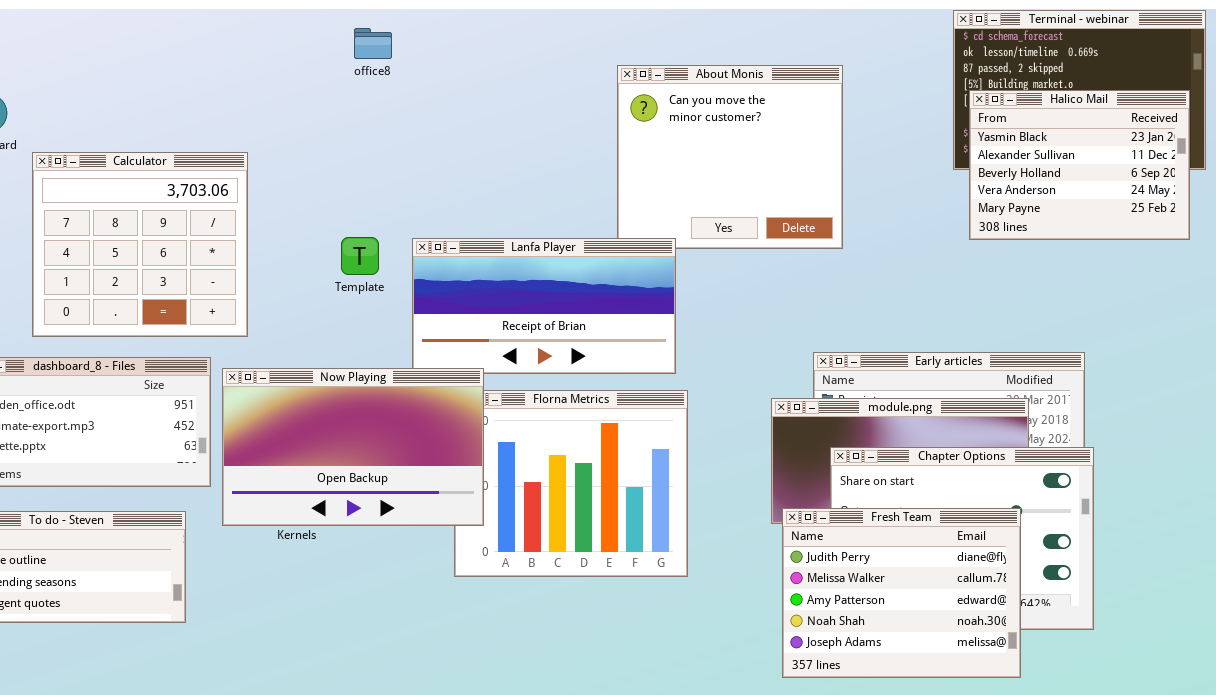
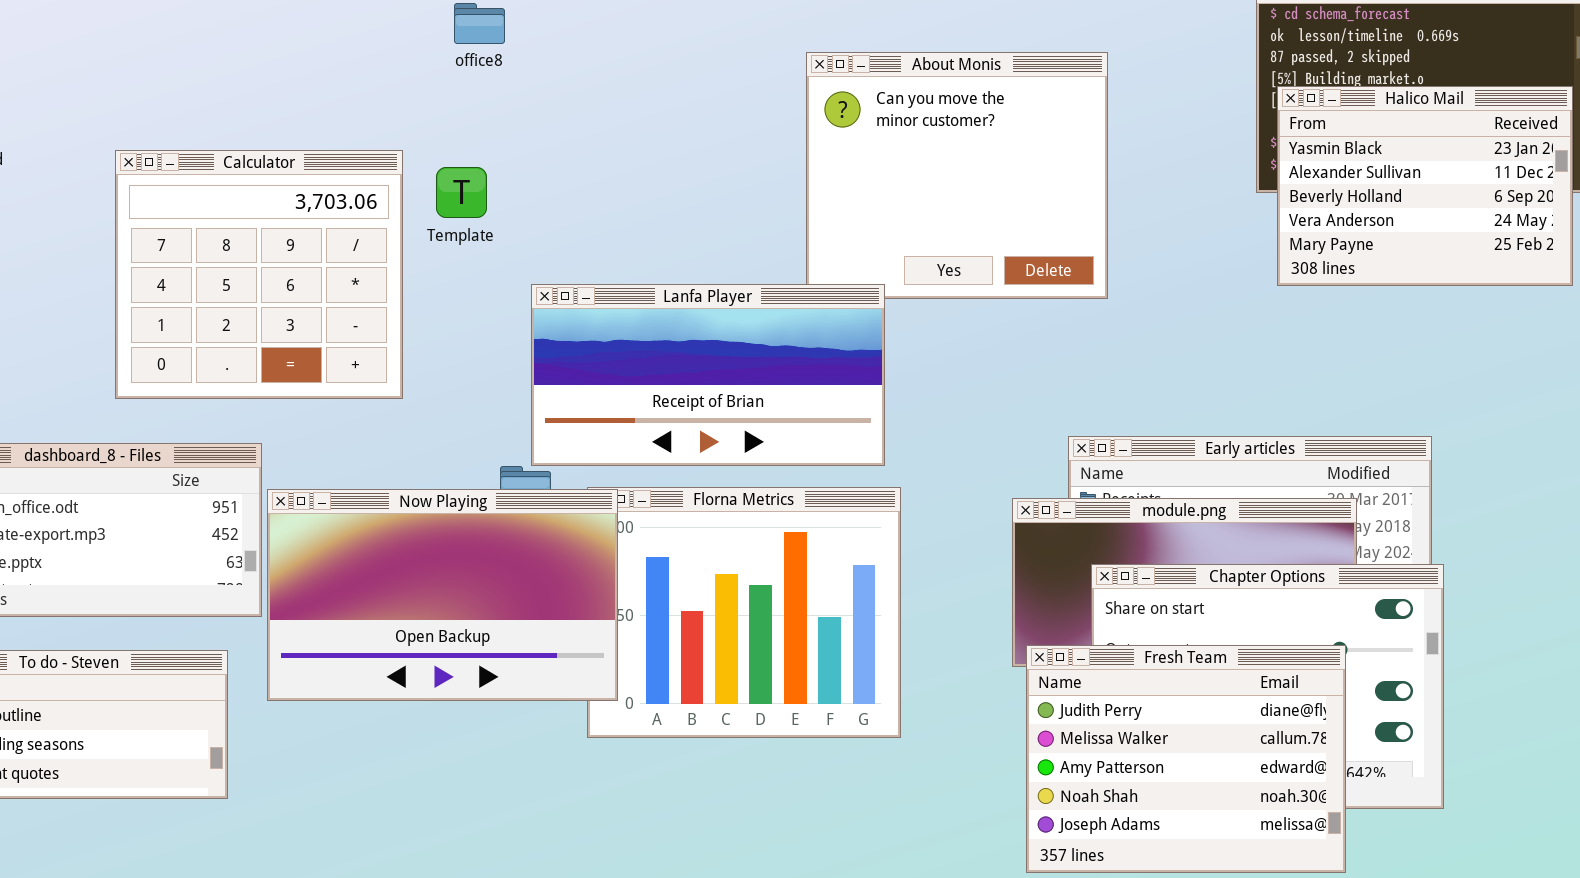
Calculator: [32,152,248,337] -> [115,150,403,399], moved
Template: [341,237,379,275] -> [436,167,487,218], moved
Now Playing: [222,368,484,526] -> [267,489,618,701], moved

